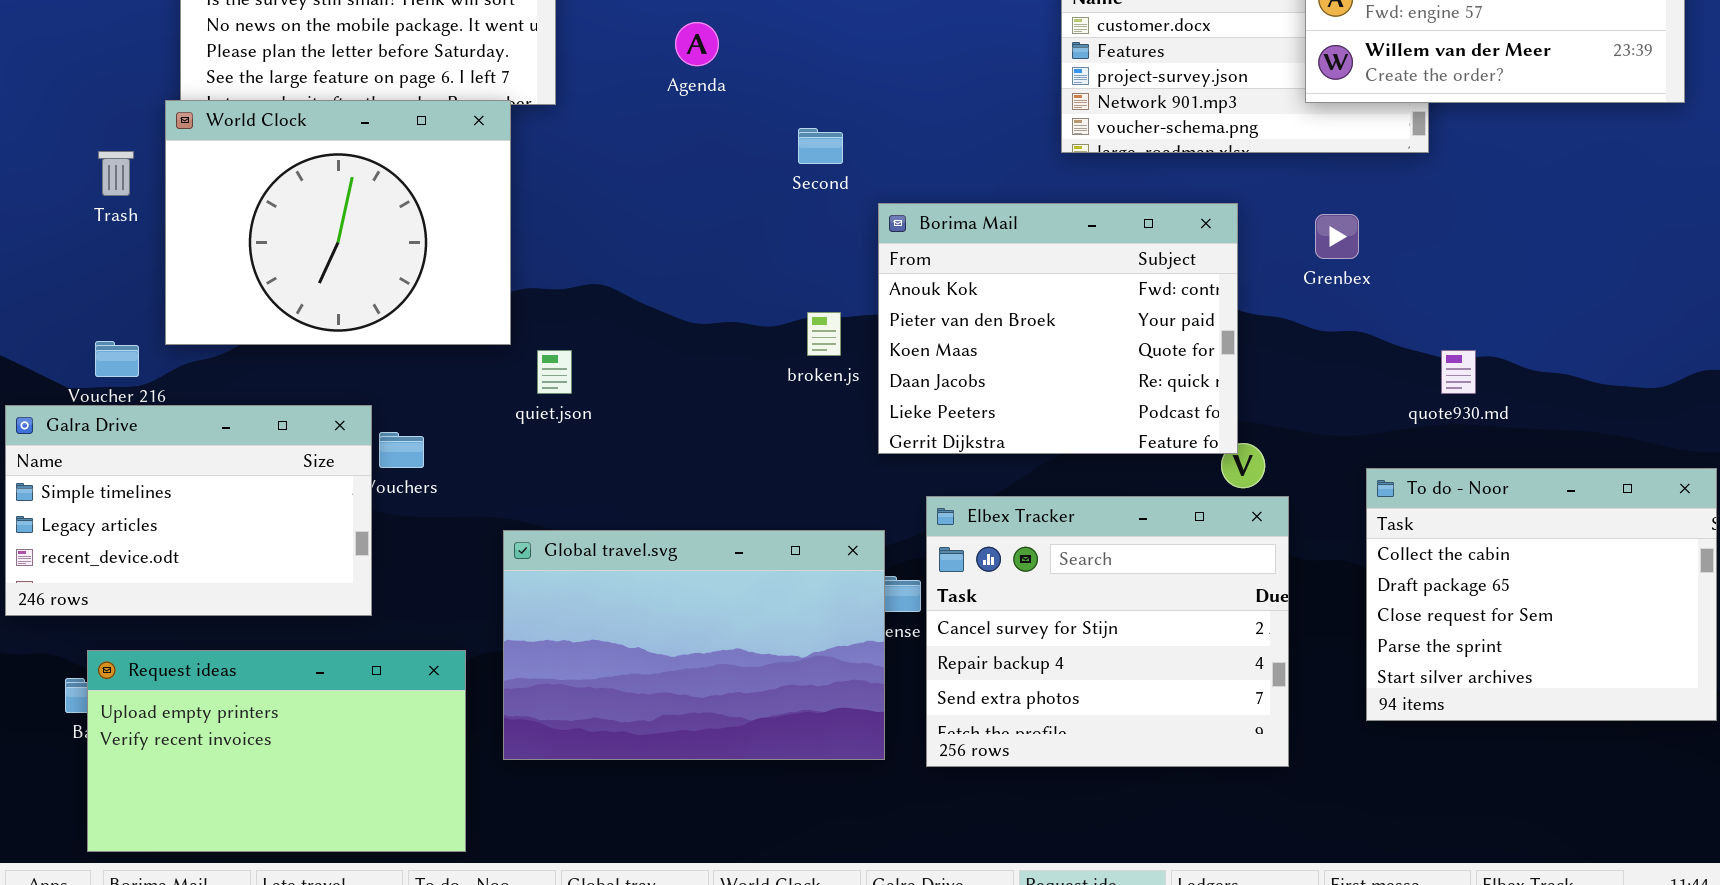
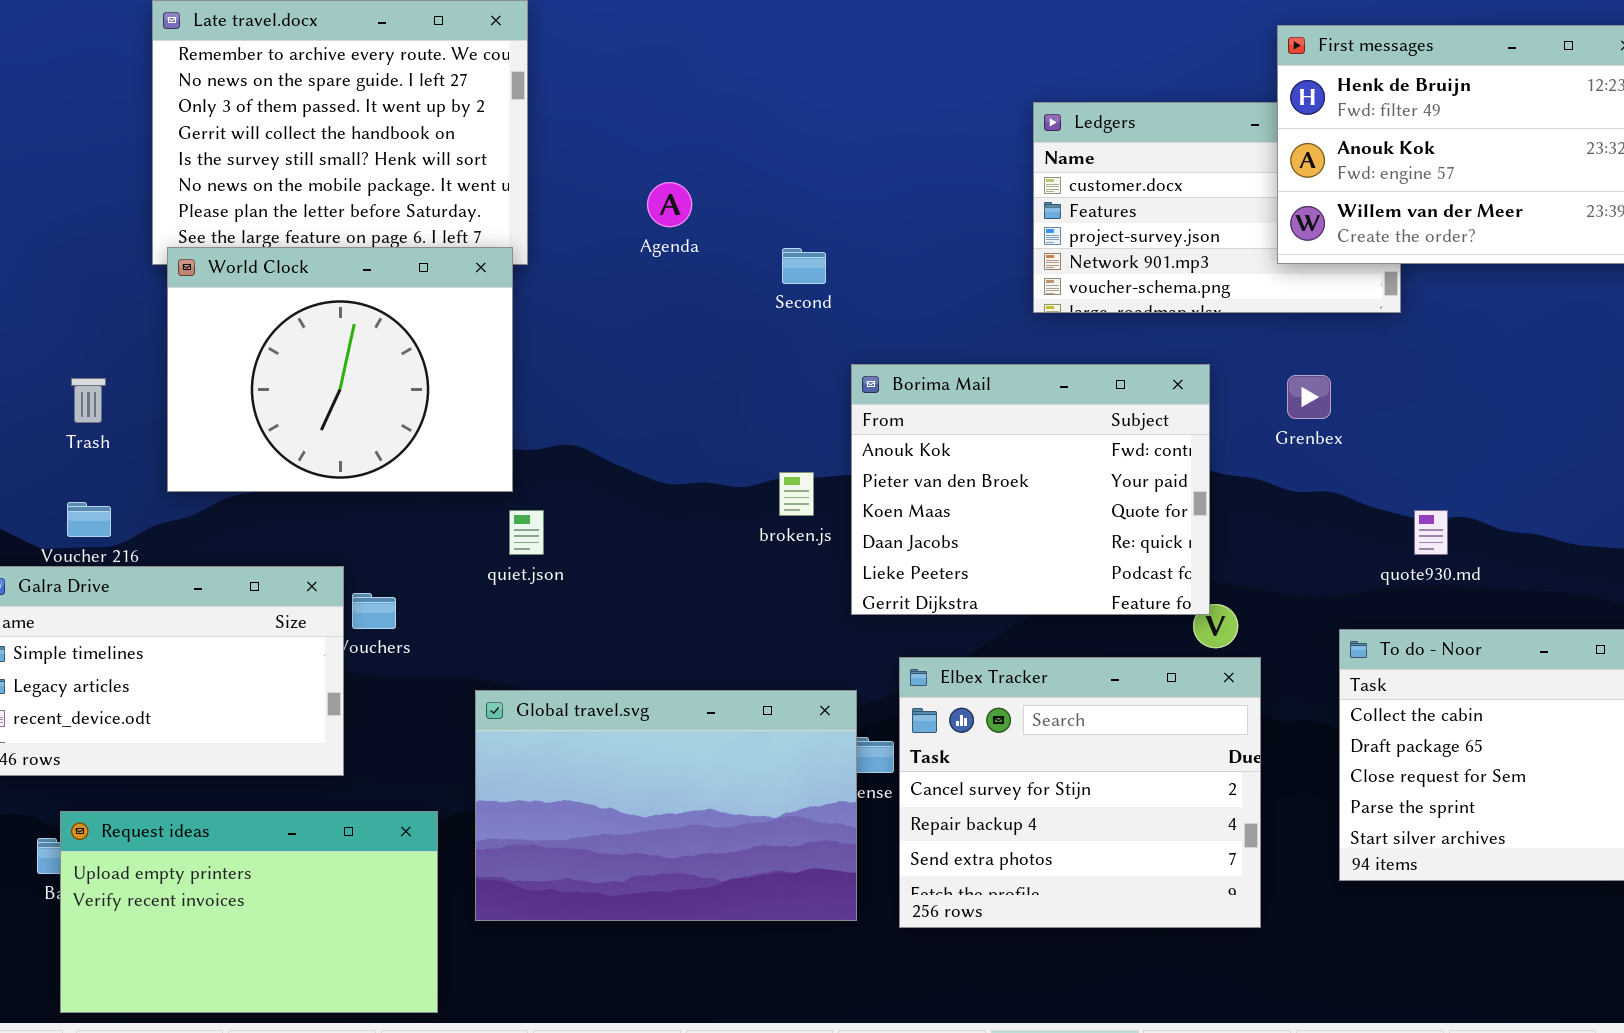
World Clock: [165,100,511,345] -> [167,247,513,492], moved
Second: [798,128,843,164] -> [782,248,826,284], moved
Trash: [98,151,134,196] -> [71,378,106,423], moved

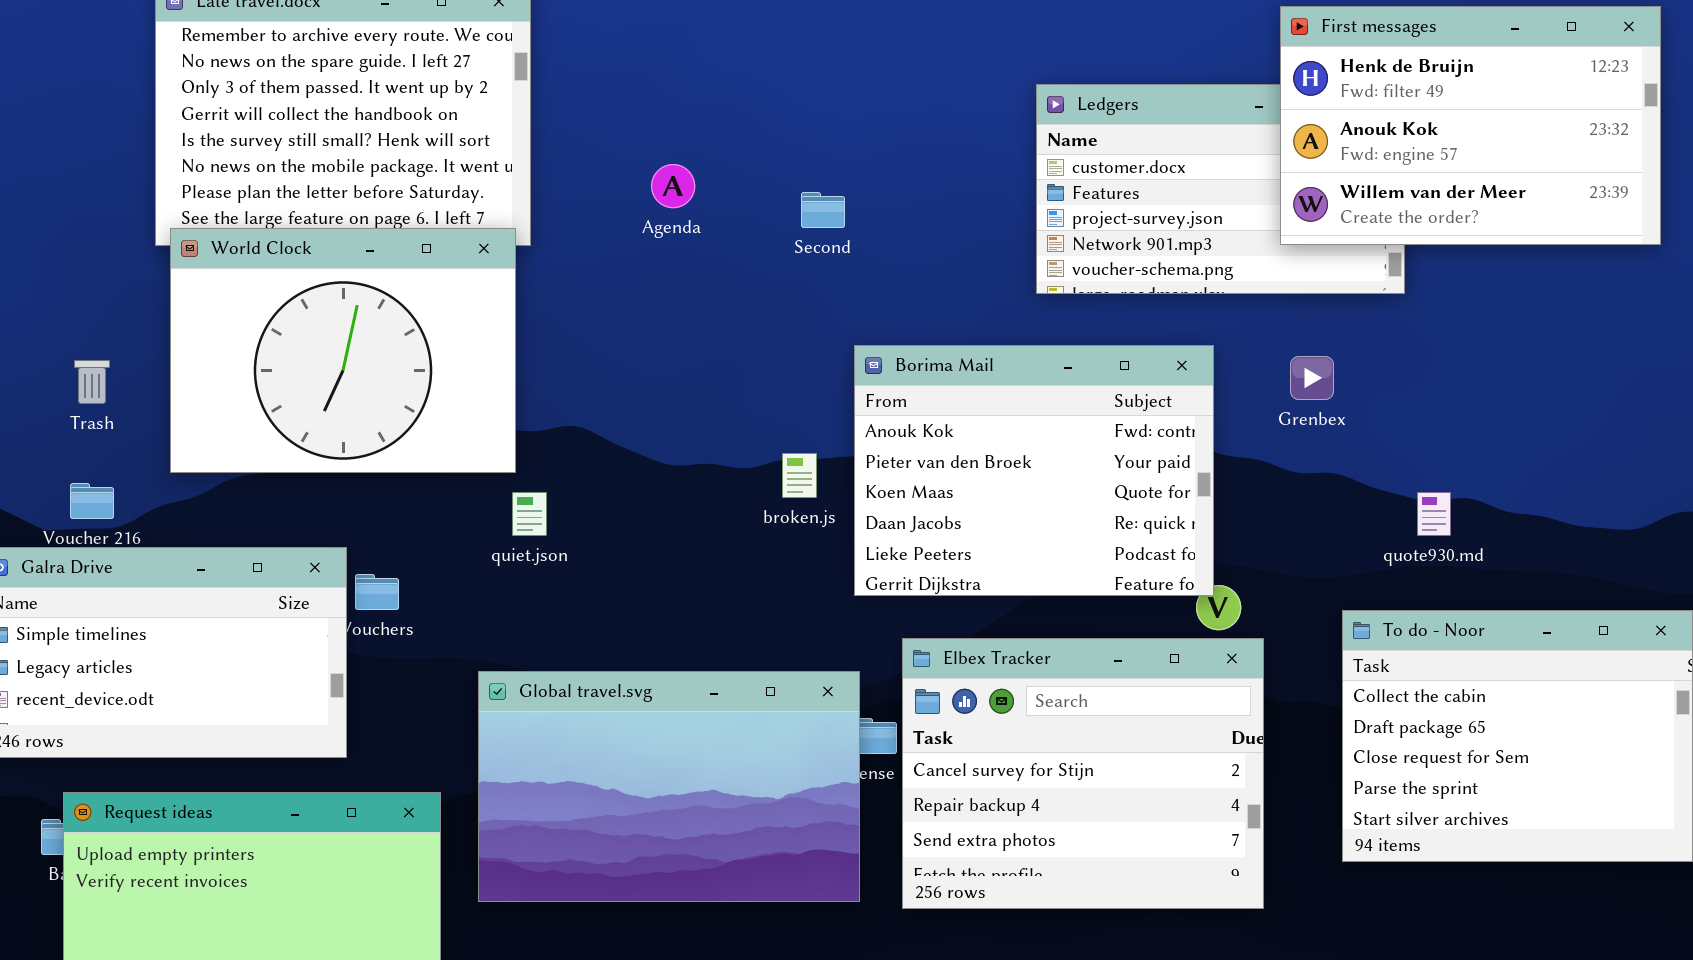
Second: [782,248,826,284] -> [801,192,845,228], moved

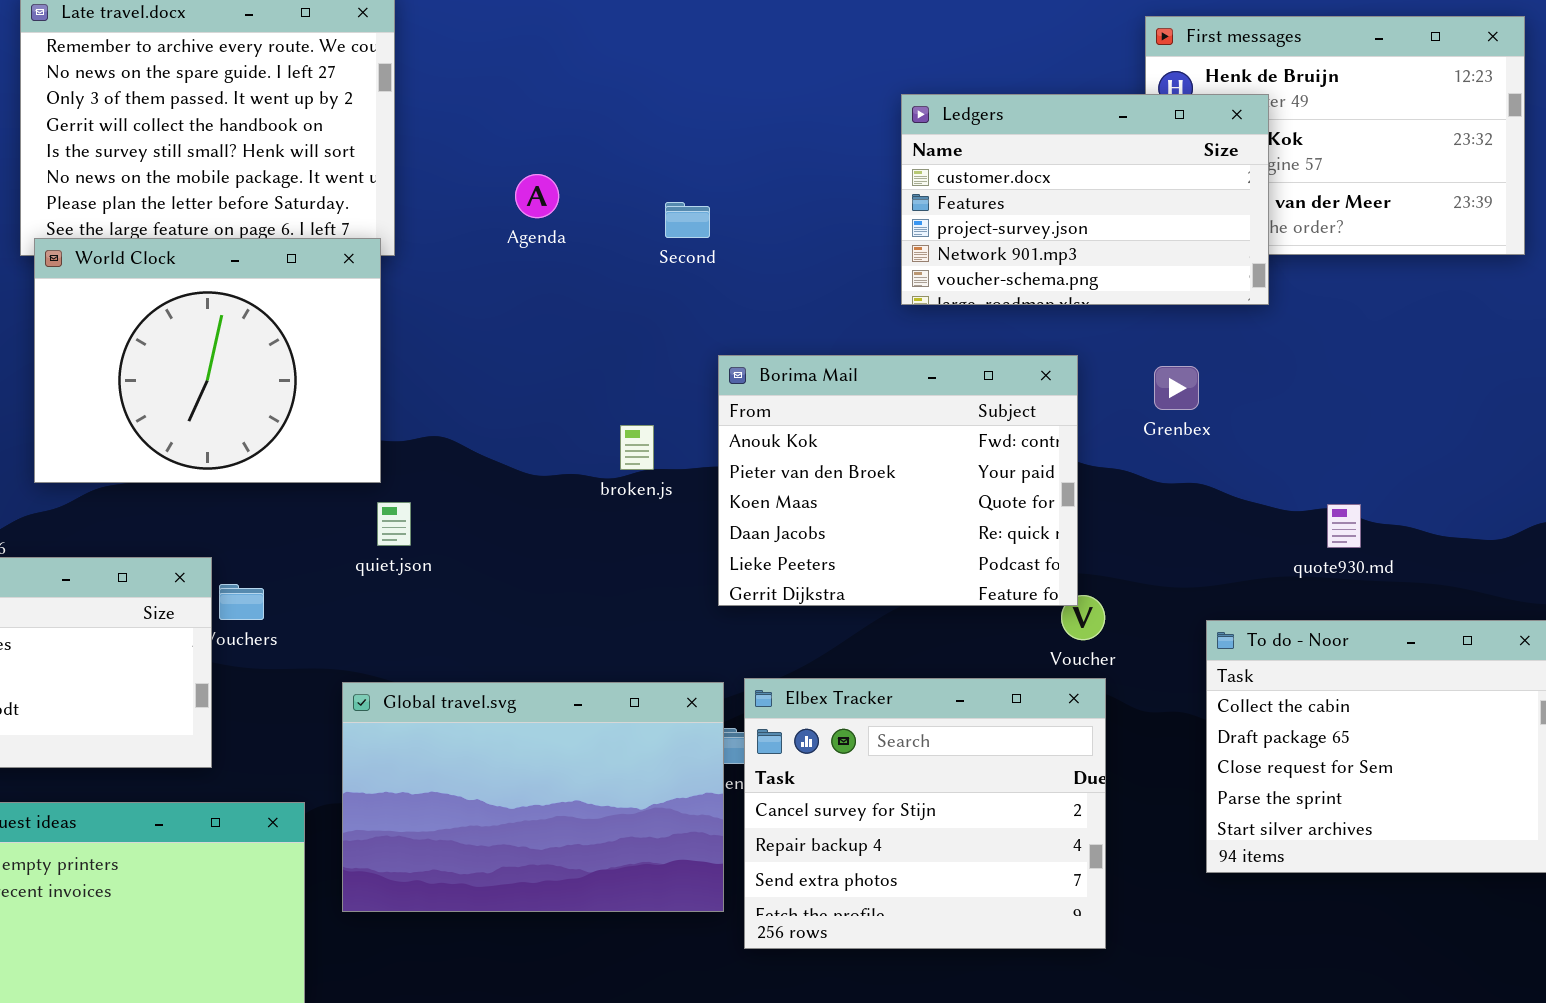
Ledgers: [1036,84,1405,294] -> [901,94,1269,305], raised
broken.js: [782,453,817,498] -> [620,425,654,470], moved
quote930.md: [1417,492,1451,536] -> [1327,504,1361,548], moved
Elbex Tracker: [902,638,1264,909] -> [744,678,1106,949], moved

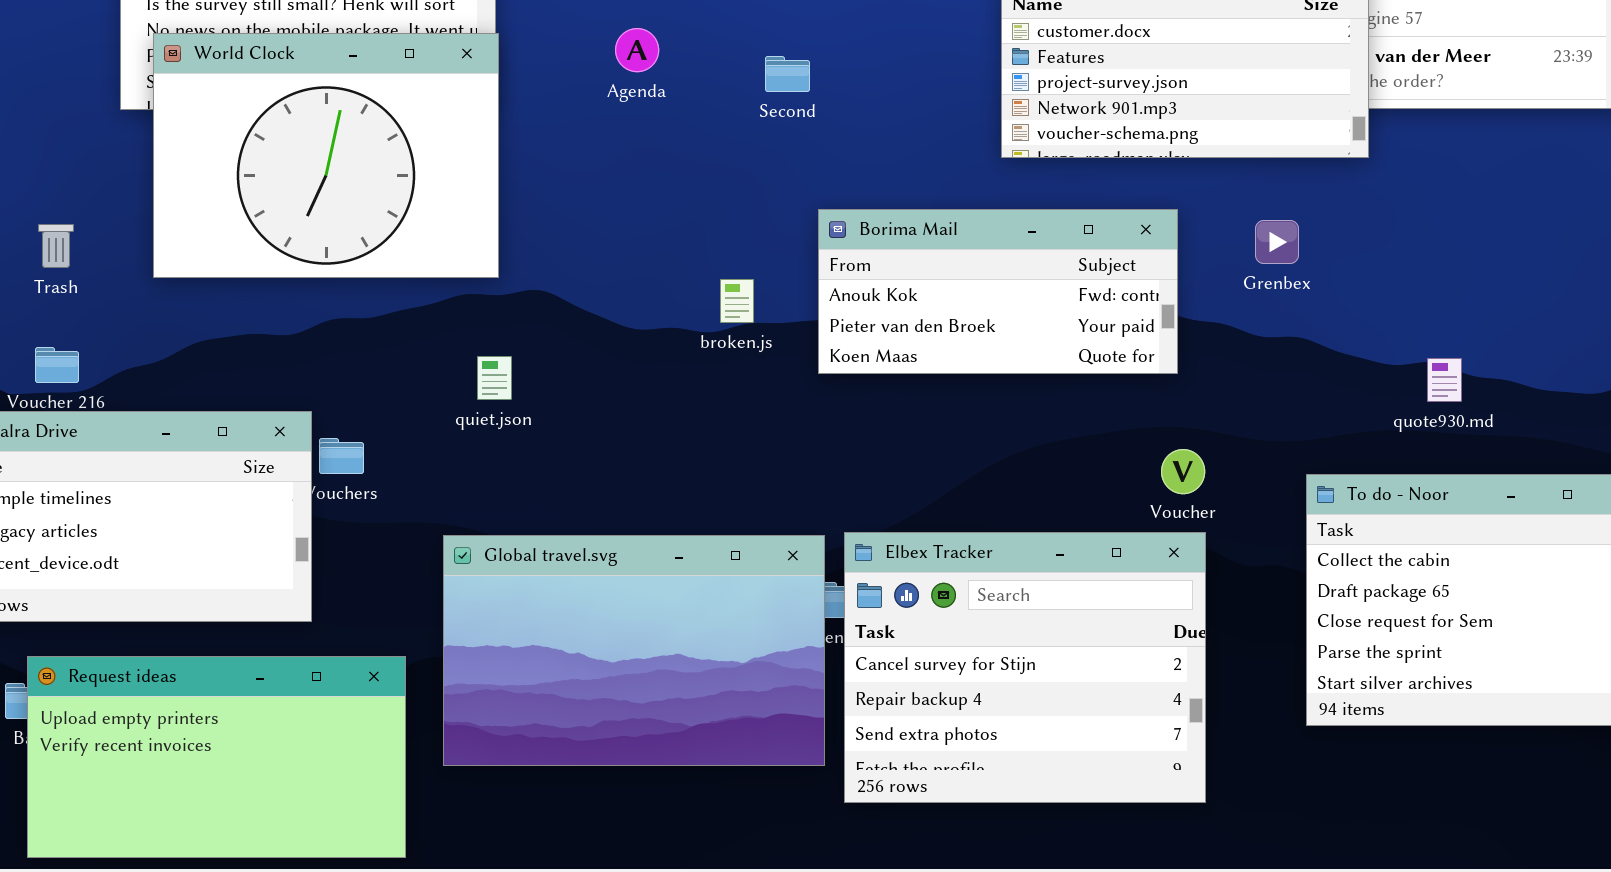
World Clock: [34,238,381,483] -> [153,33,499,278], moved
Borima Mail: [718,355,1078,606] -> [818,209,1178,374], resized

